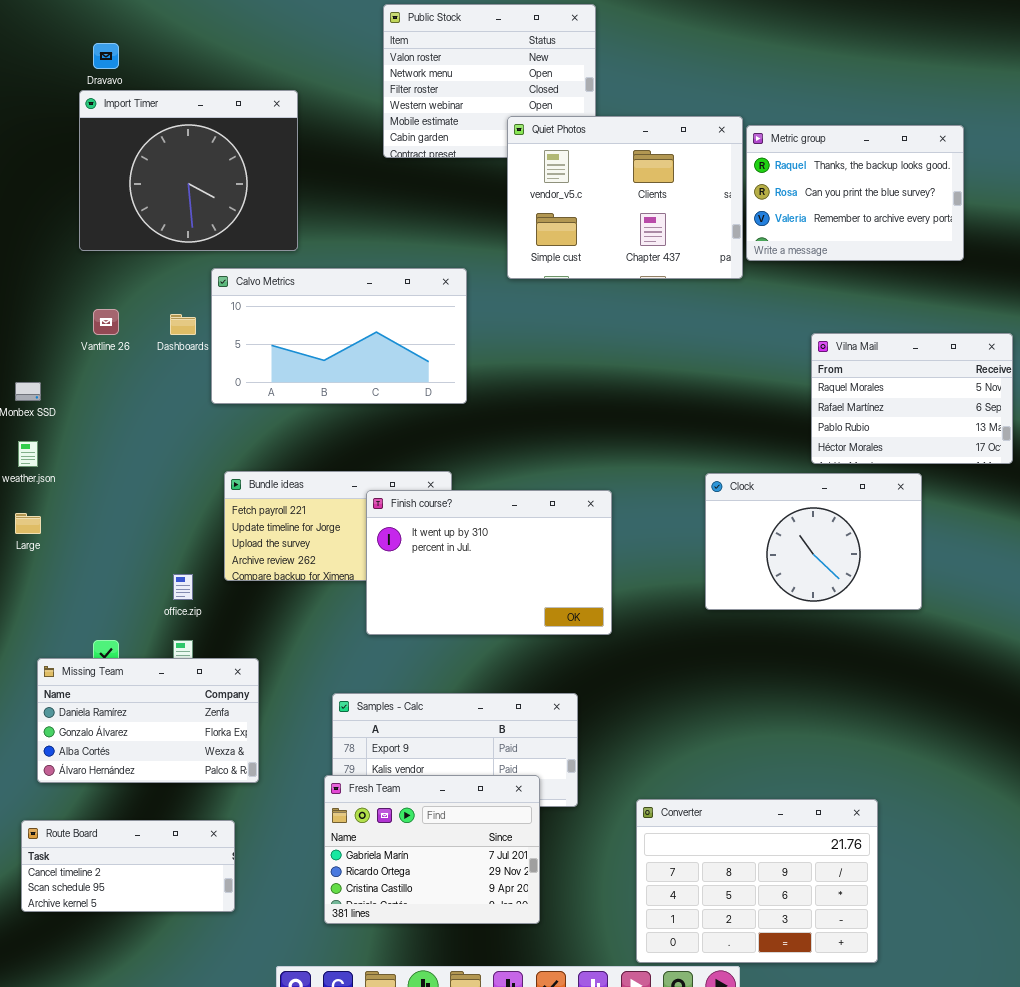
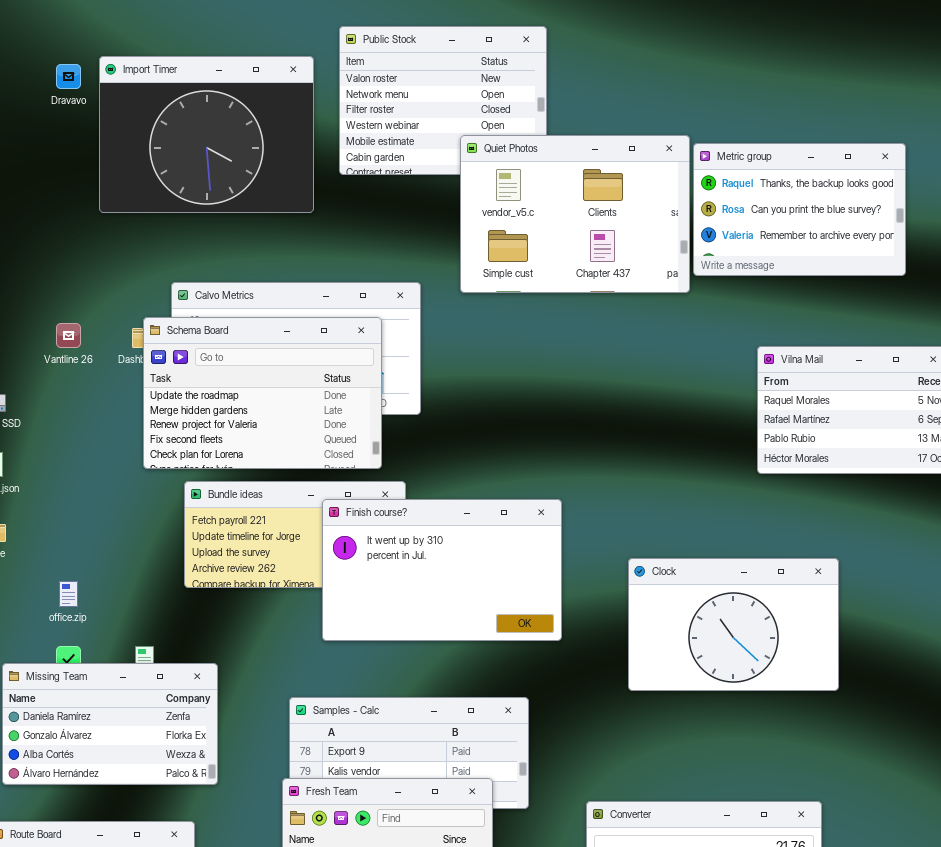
Import Timer: [79,90,298,251] -> [99,56,314,213], moved
Schema Board: none -> [143,317,382,469], opened
Clock: [705,473,922,610] -> [628,558,839,691], moved
office.zip: [173,574,193,600] -> [59,581,78,607], moved

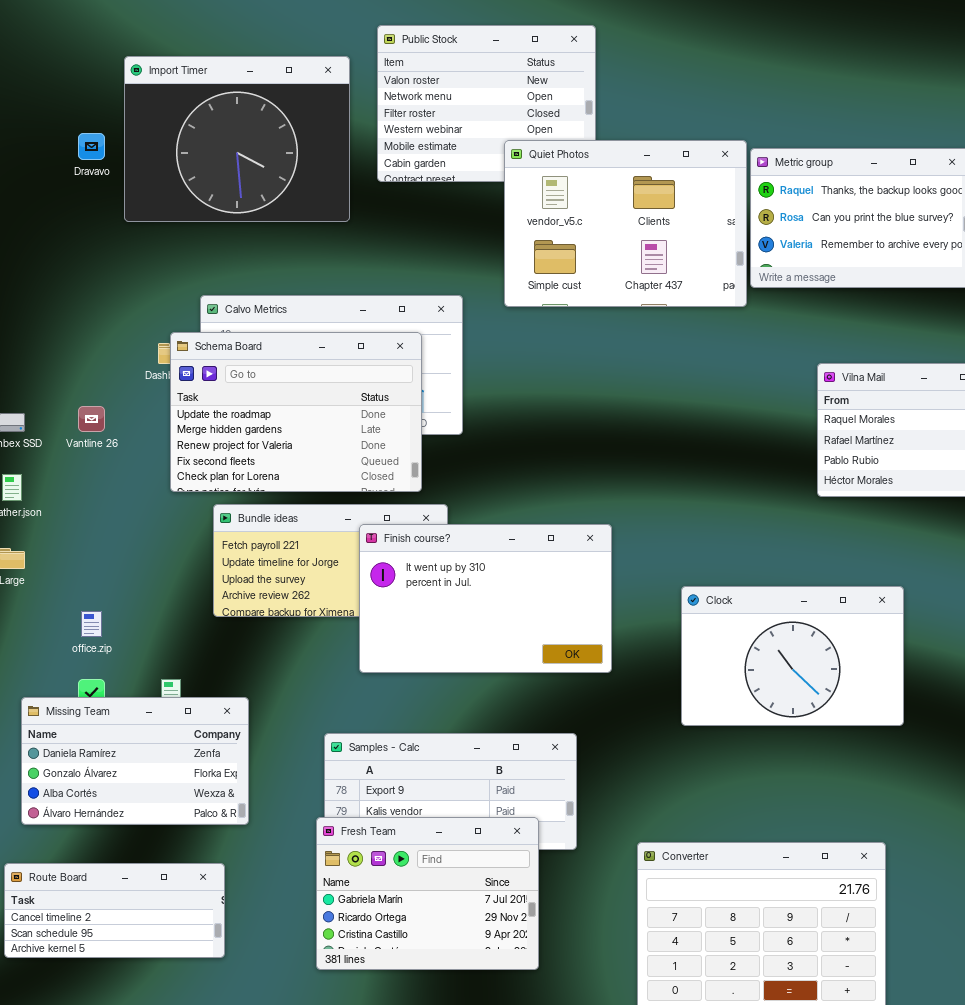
Dravavo: [56,64,81,89] -> [78,133,105,160], moved
Vantline 26: [56,323,81,348] -> [78,406,105,432], moved

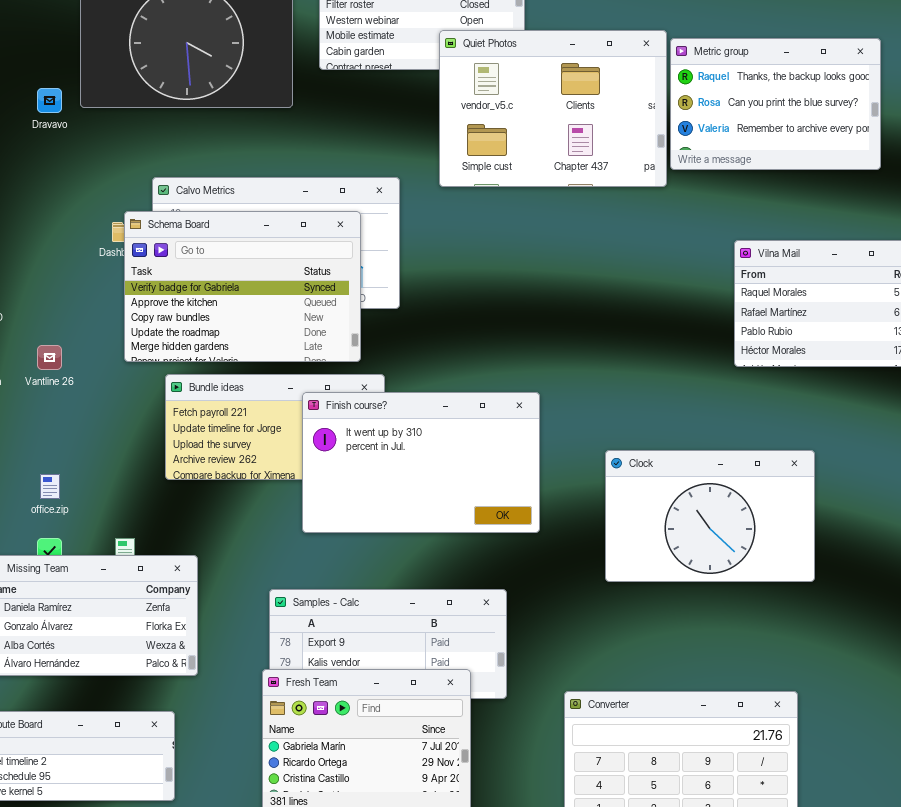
Dravavo: [78,133,105,160] -> [37,88,62,113], moved
Schema Board: [170,332,422,492] -> [124,211,361,362], scrolled up 3 rows
Vantline 26: [78,406,105,432] -> [37,345,62,370], moved

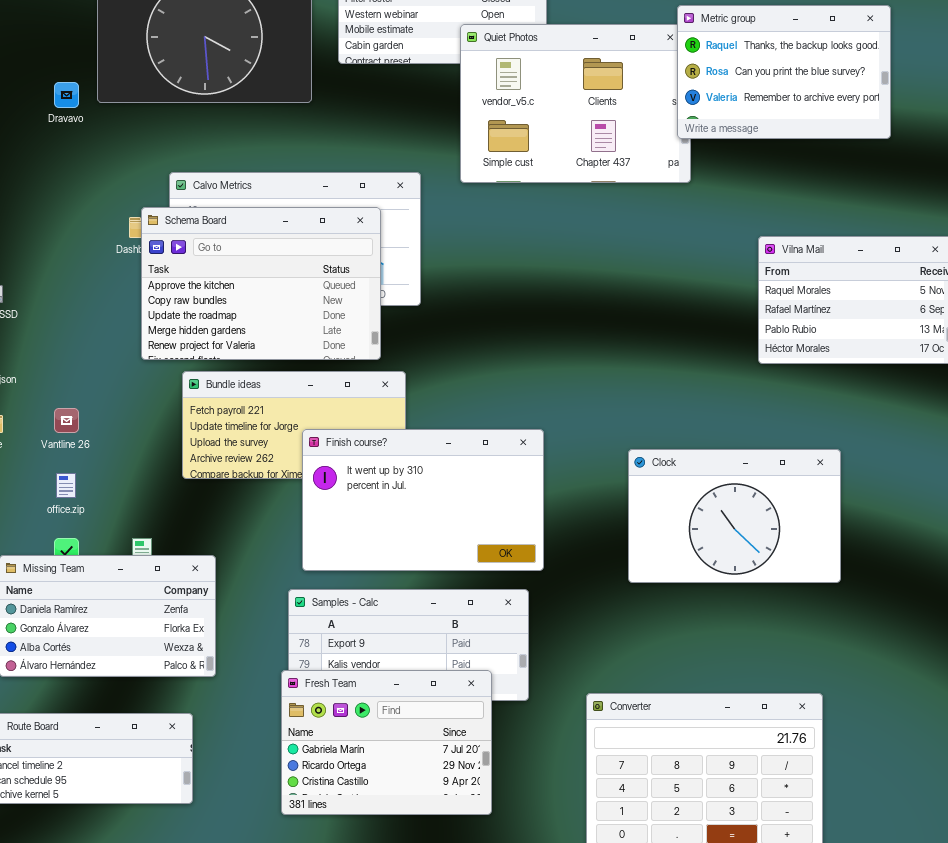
Metric group: [670,38,881,170] -> [677,5,891,139], moved
Schema Board: [124,211,361,362] -> [141,207,381,360], scrolled down 1 row
Vantline 26: [37,345,62,370] -> [54,408,79,433], moved
Finish course?: [302,392,540,533] -> [302,429,544,571], moved

